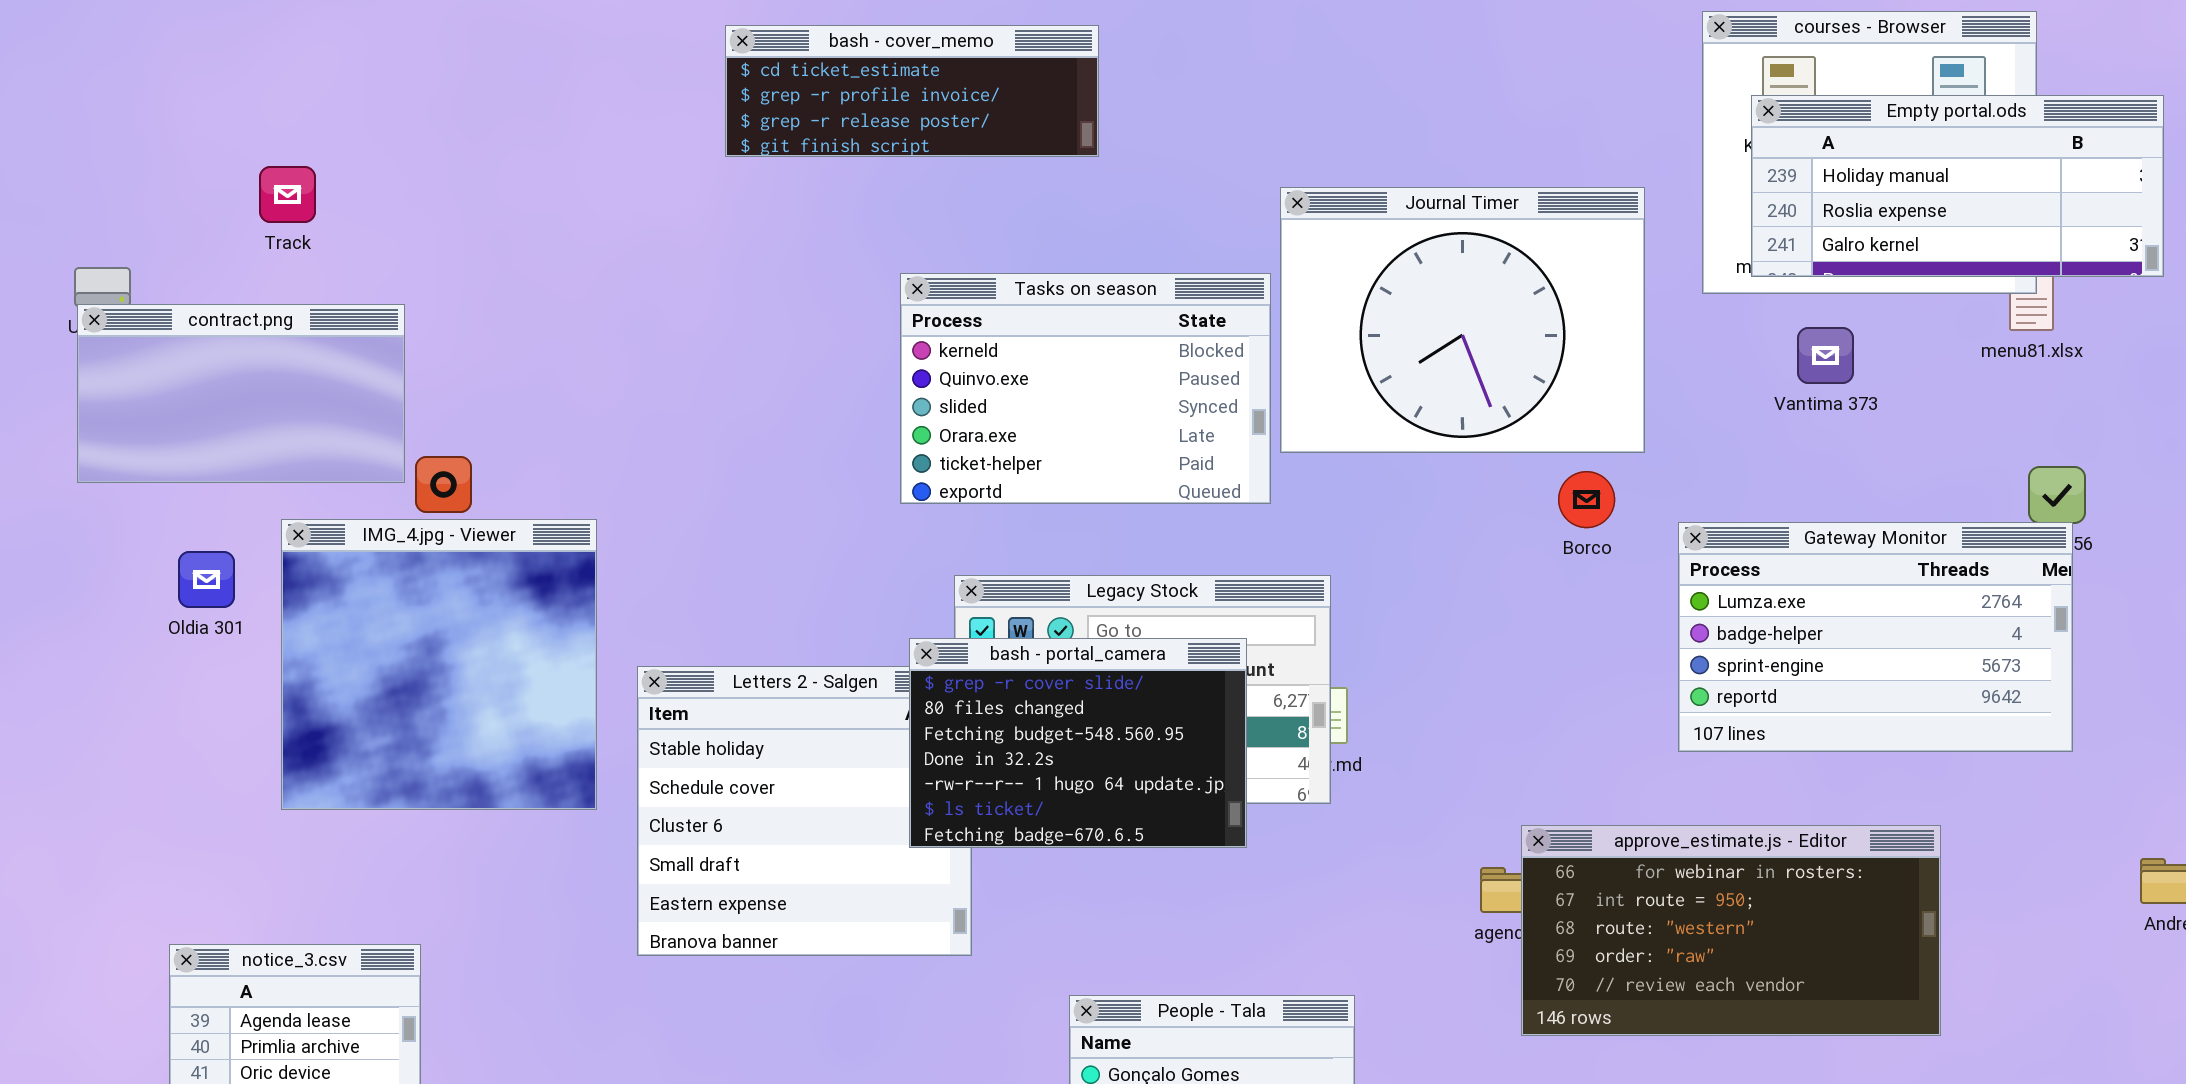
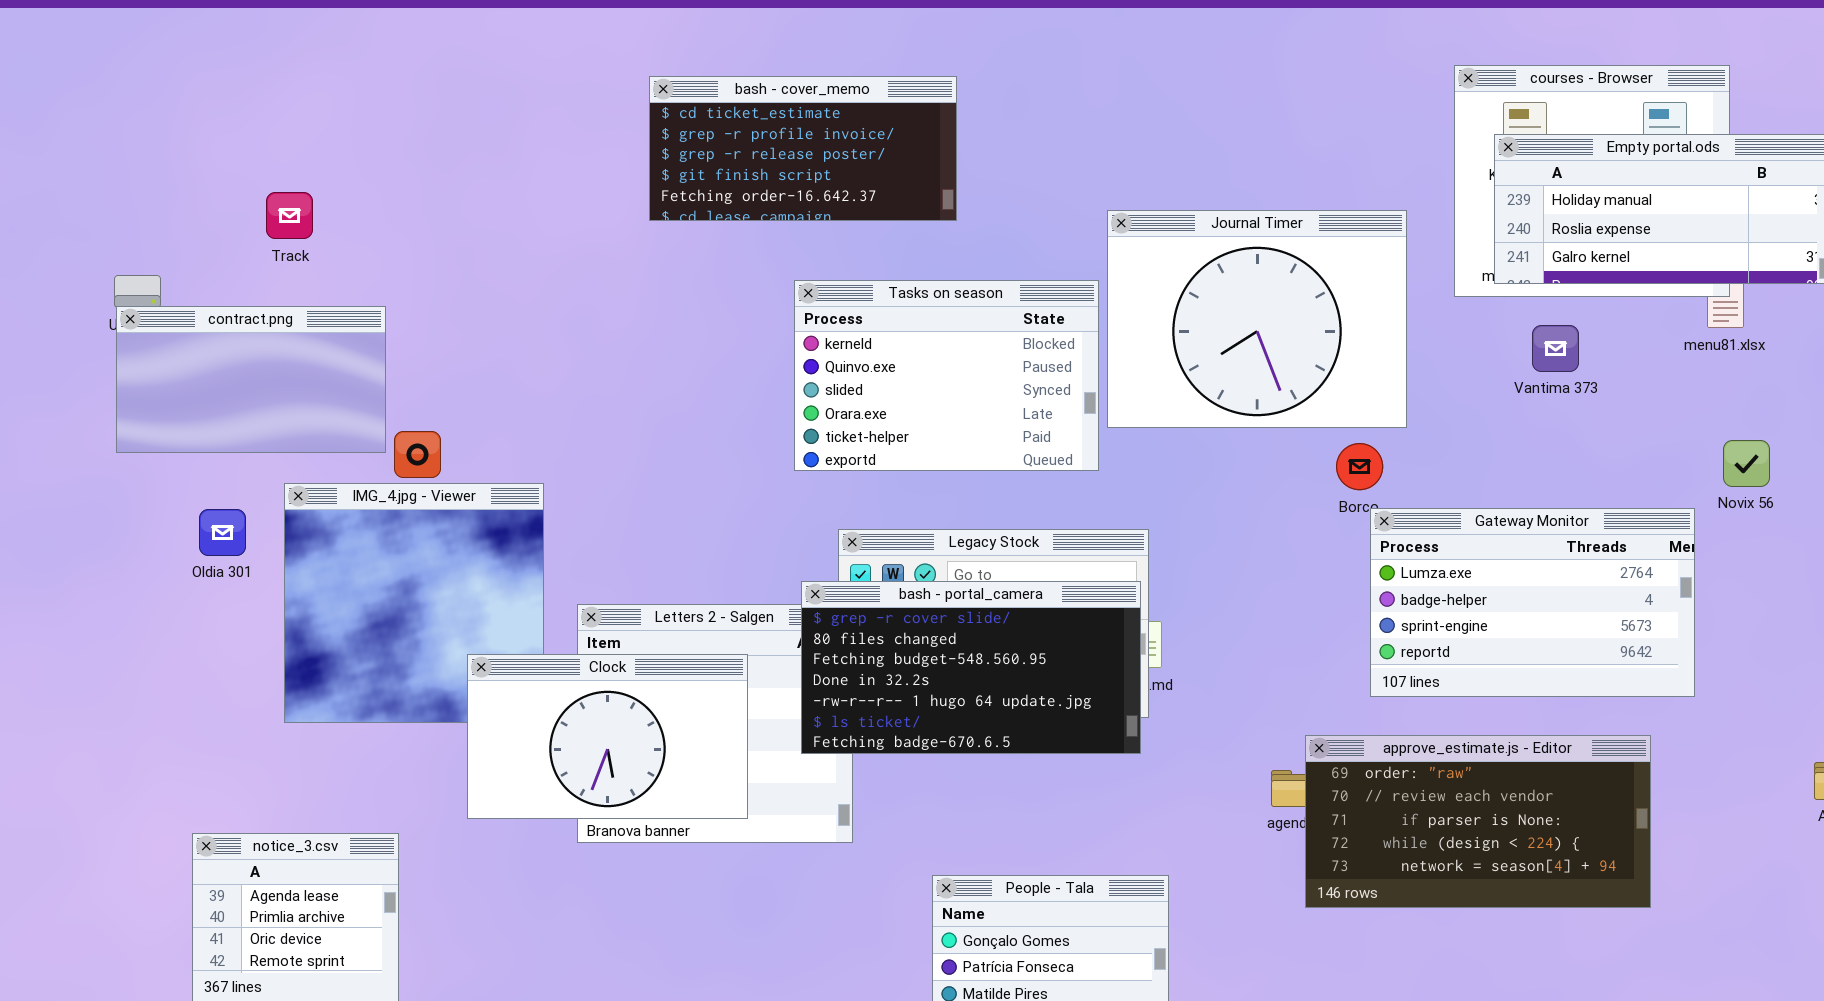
bash - cover_memo: [725,25,1099,157] -> [649,76,957,221], resized
Gateway Monitor: [1678,522,2073,752] -> [1370,508,1695,697], moved
bash - portal_camera: [909,638,1247,848] -> [801,581,1141,754], resized
Clock: none -> [467,654,748,819], opened
approve_estimate.js - Editor: [1521,825,1941,1036] -> [1305,735,1651,908], scrolled down 3 rows

